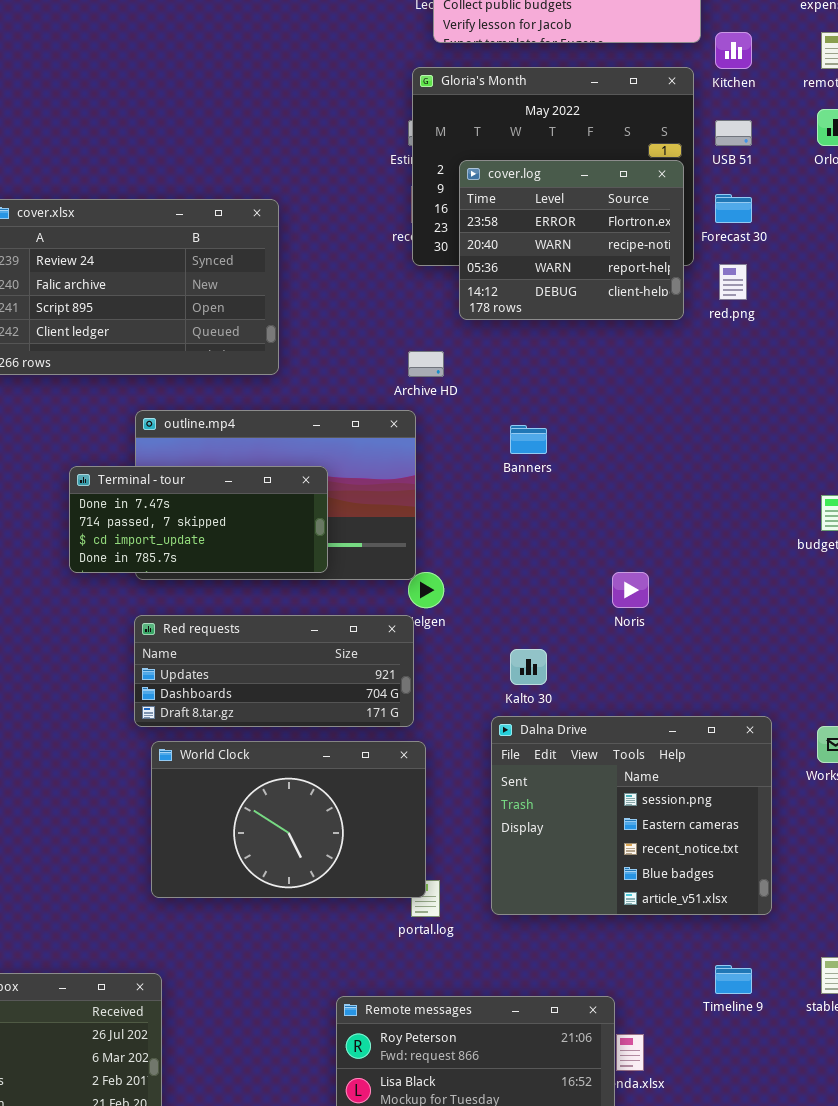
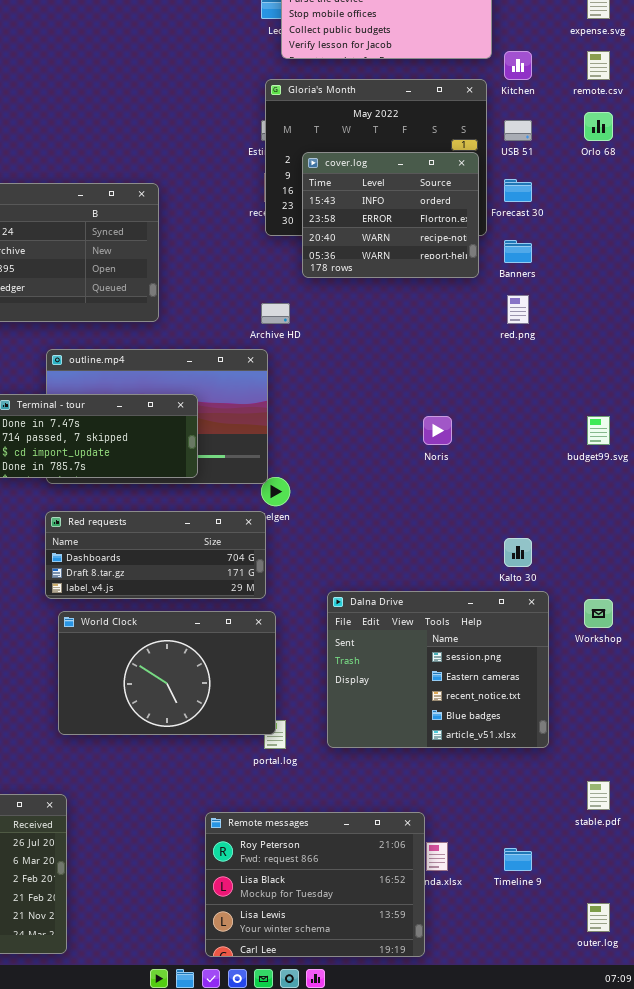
cover.log: [459,160,684,320] -> [302,152,479,278], scrolled up 1 row
red.png: [719,264,747,300] -> [507,295,529,324], moved
Banners: [510,425,547,454] -> [504,240,532,263], moved
Noris: [612,572,649,608] -> [423,416,452,445], moved
Red requests: [134,615,414,727] -> [45,511,266,599], scrolled down 1 row
Kalto 30: [510,649,547,685] -> [504,538,532,567], moved
Timeline 9: [715,965,752,994] -> [504,848,532,871], moved

